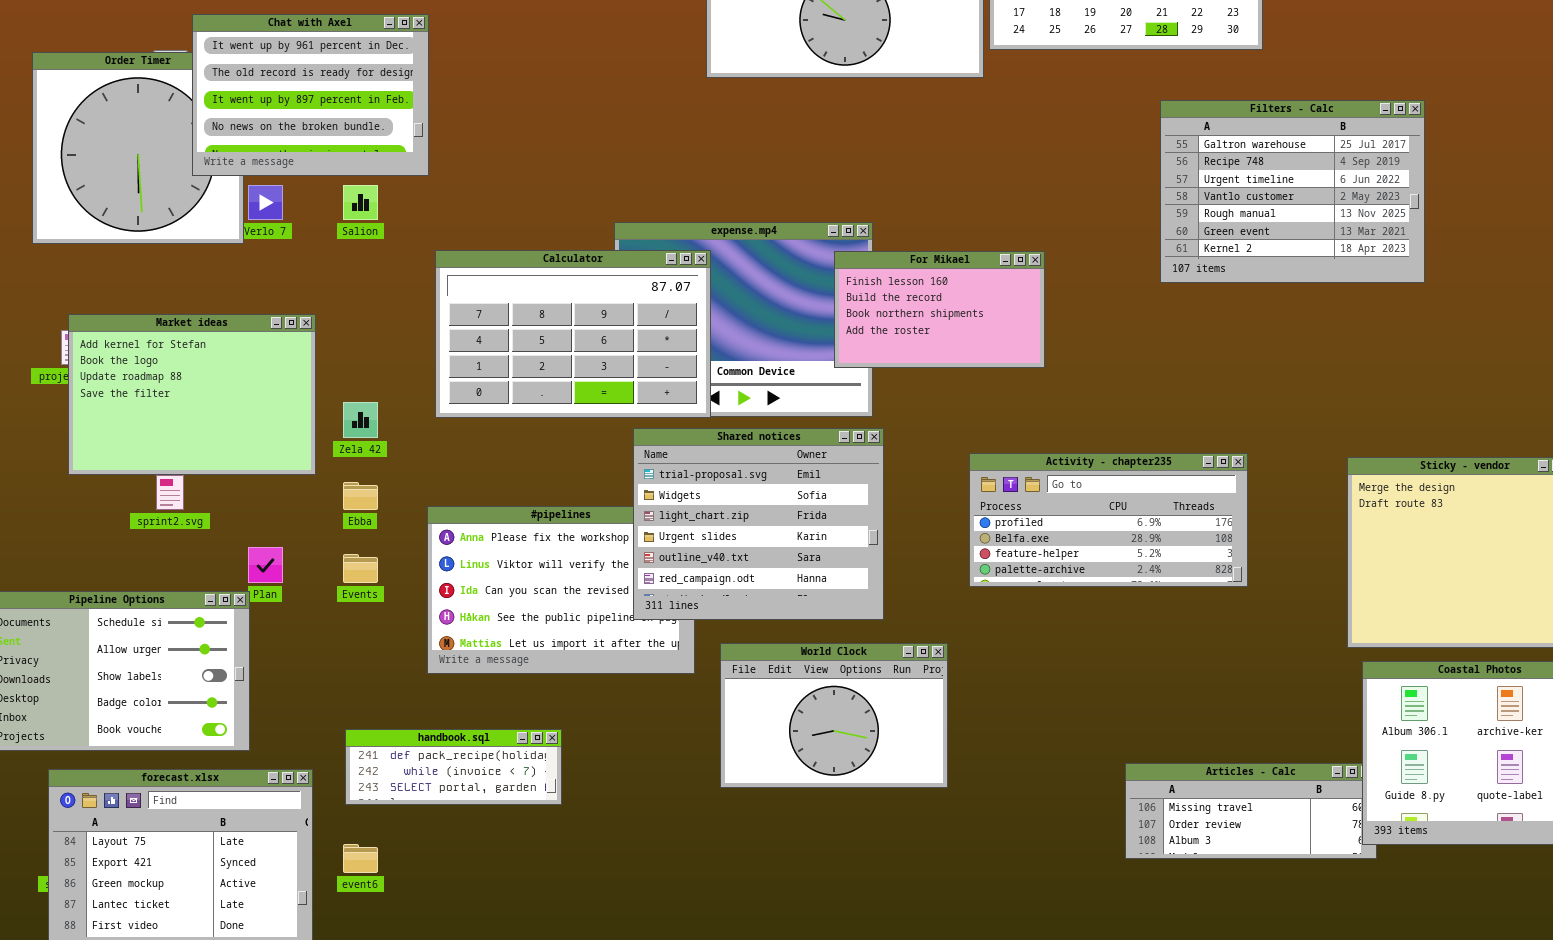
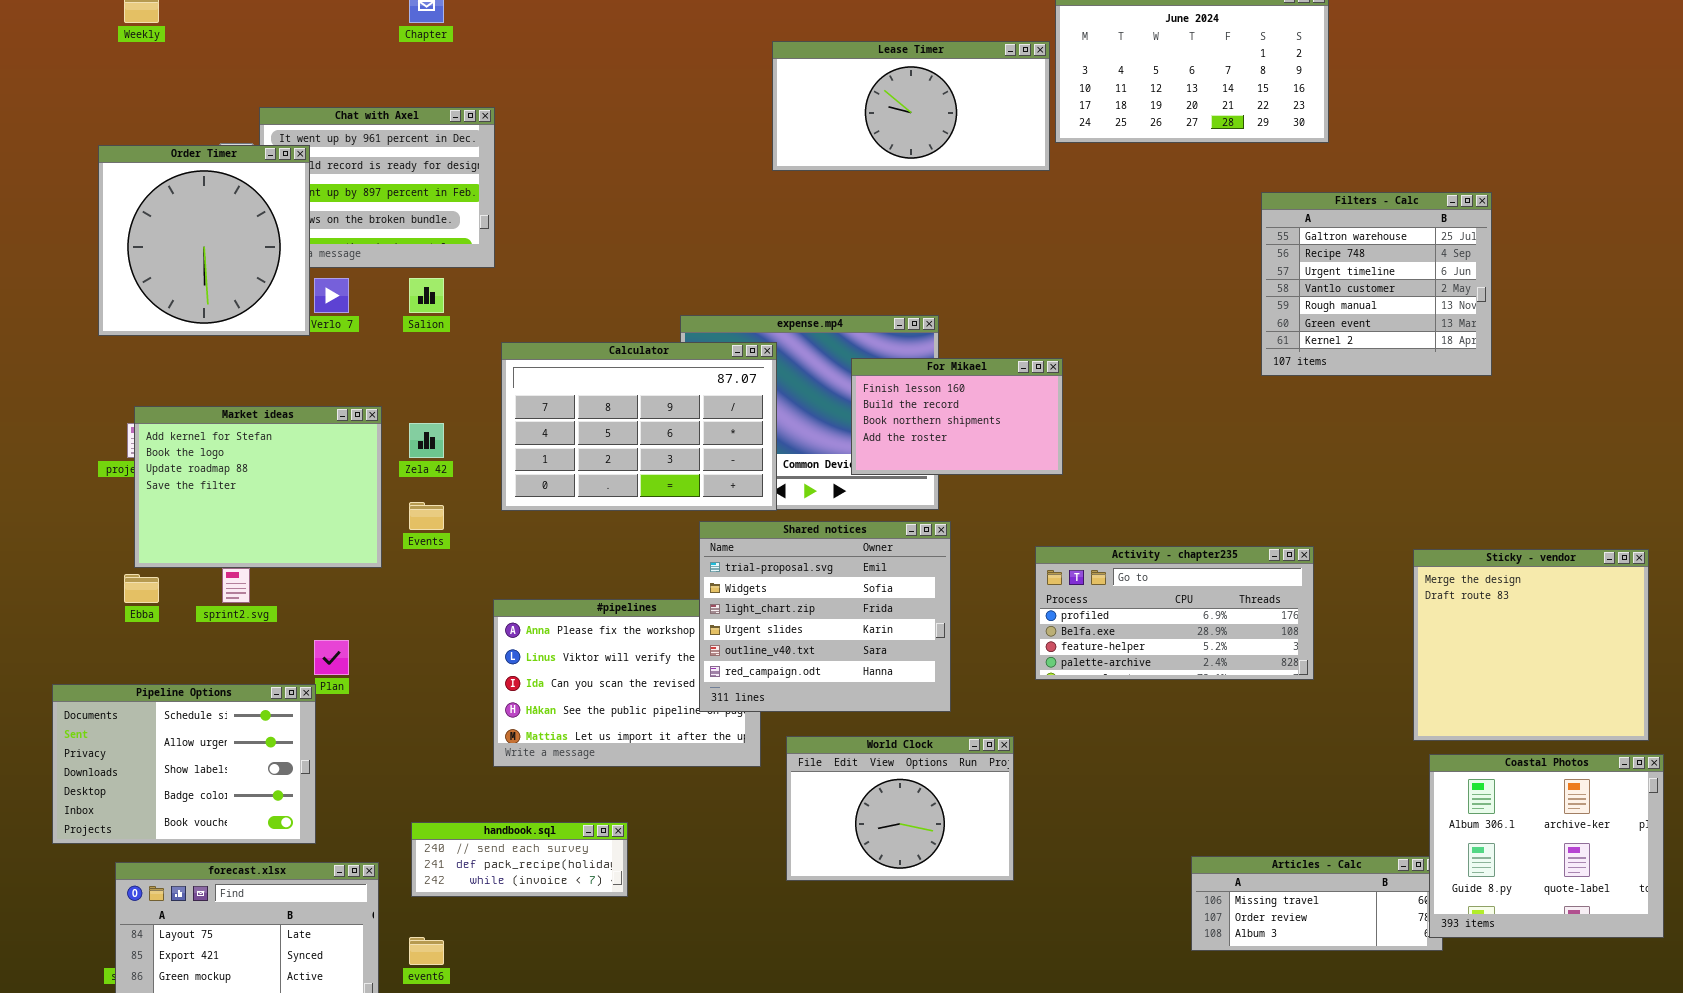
Order Timer: [32,52,244,244] -> [98,145,310,336], raised
Filters - Calc: [1160,100,1425,283] -> [1261,192,1492,376], resized
For Mikael: [834,251,1045,368] -> [851,358,1063,475], moved
Zela 42: [343,402,378,438] -> [409,423,444,458], moved
Ebba: [343,482,378,510] -> [124,574,159,603], moved
Events: [343,554,378,583] -> [409,502,444,530], moved
handbook.sql: [345,729,562,805] -> [411,822,628,897], scrolled up 1 row

